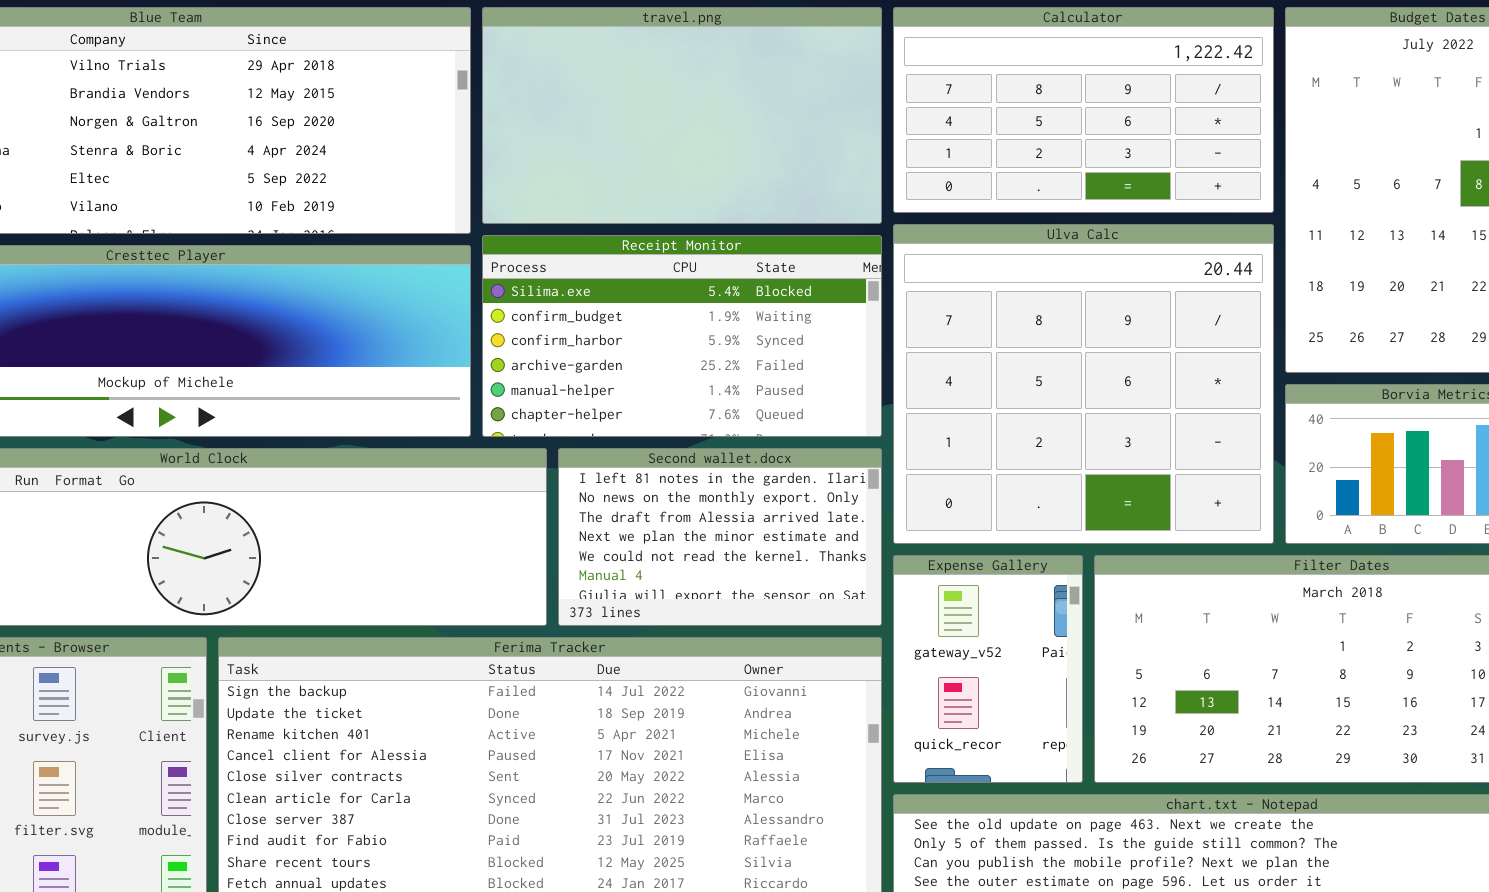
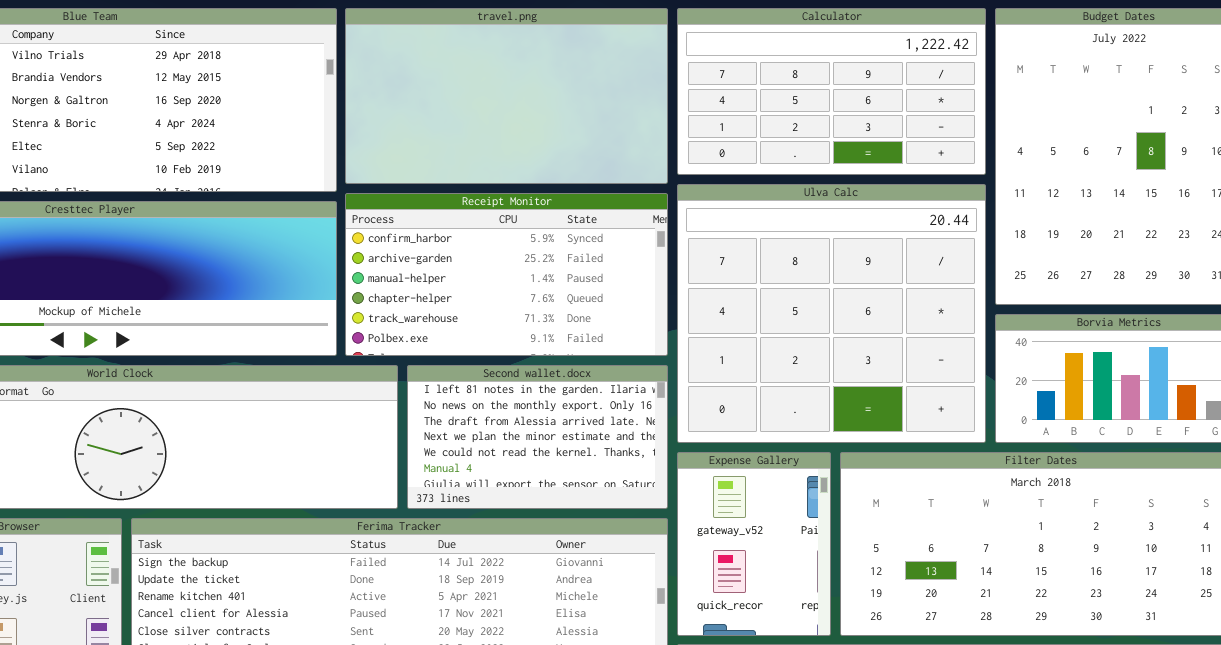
Receipt Monitor: [482,235,882,437] -> [345,193,668,356], scrolled down 2 rows

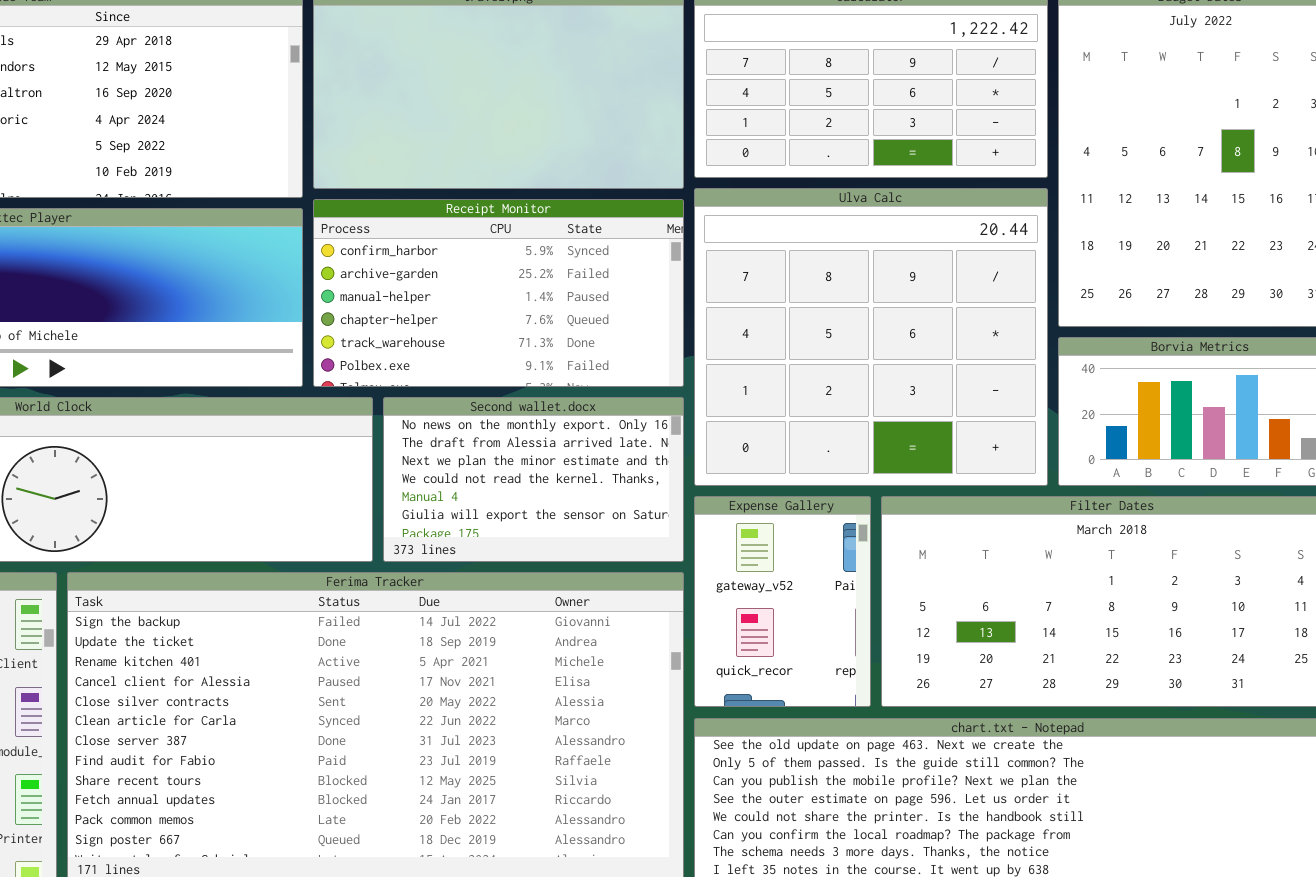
Second wallet.docx: [407,365,668,509] -> [383,397,684,562], scrolled down 1 row

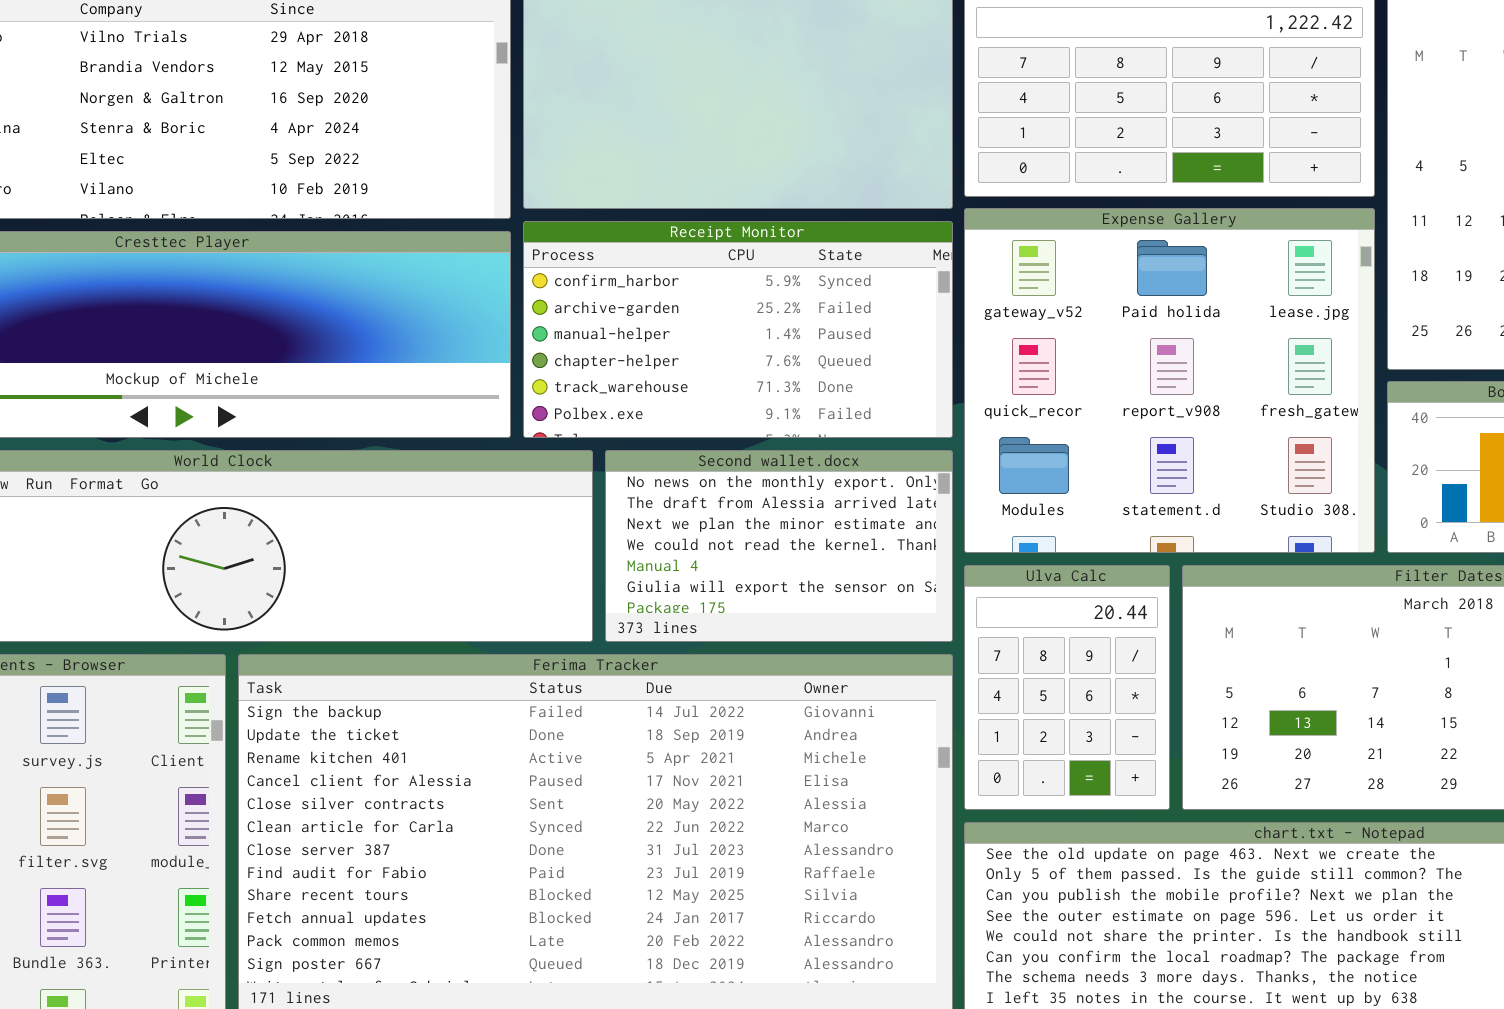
Ulva Calc: [694,188,1048,486] -> [964,565,1170,810], moved, resized
Expense Gallery: [694,496,871,707] -> [964,208,1375,553], moved, resized

